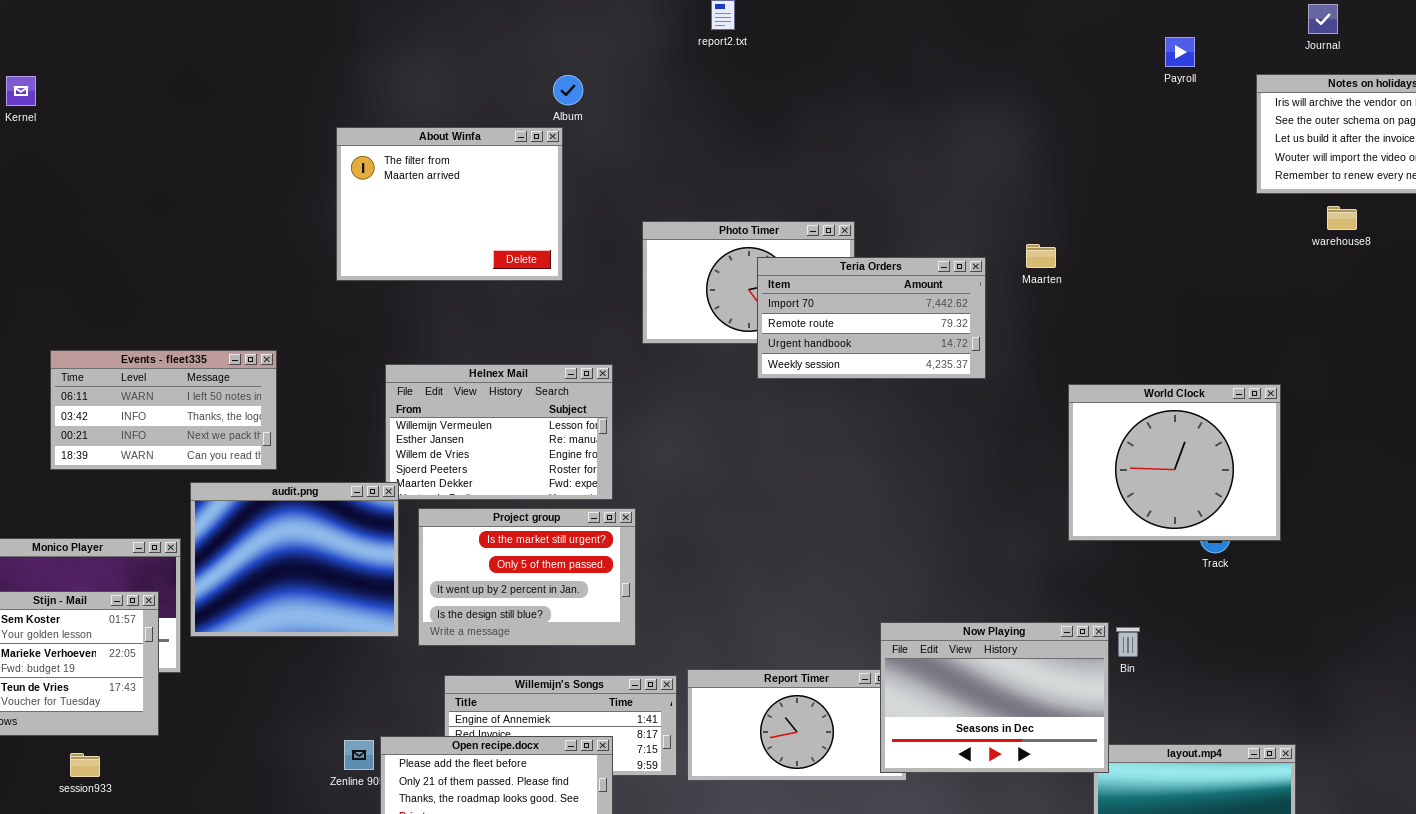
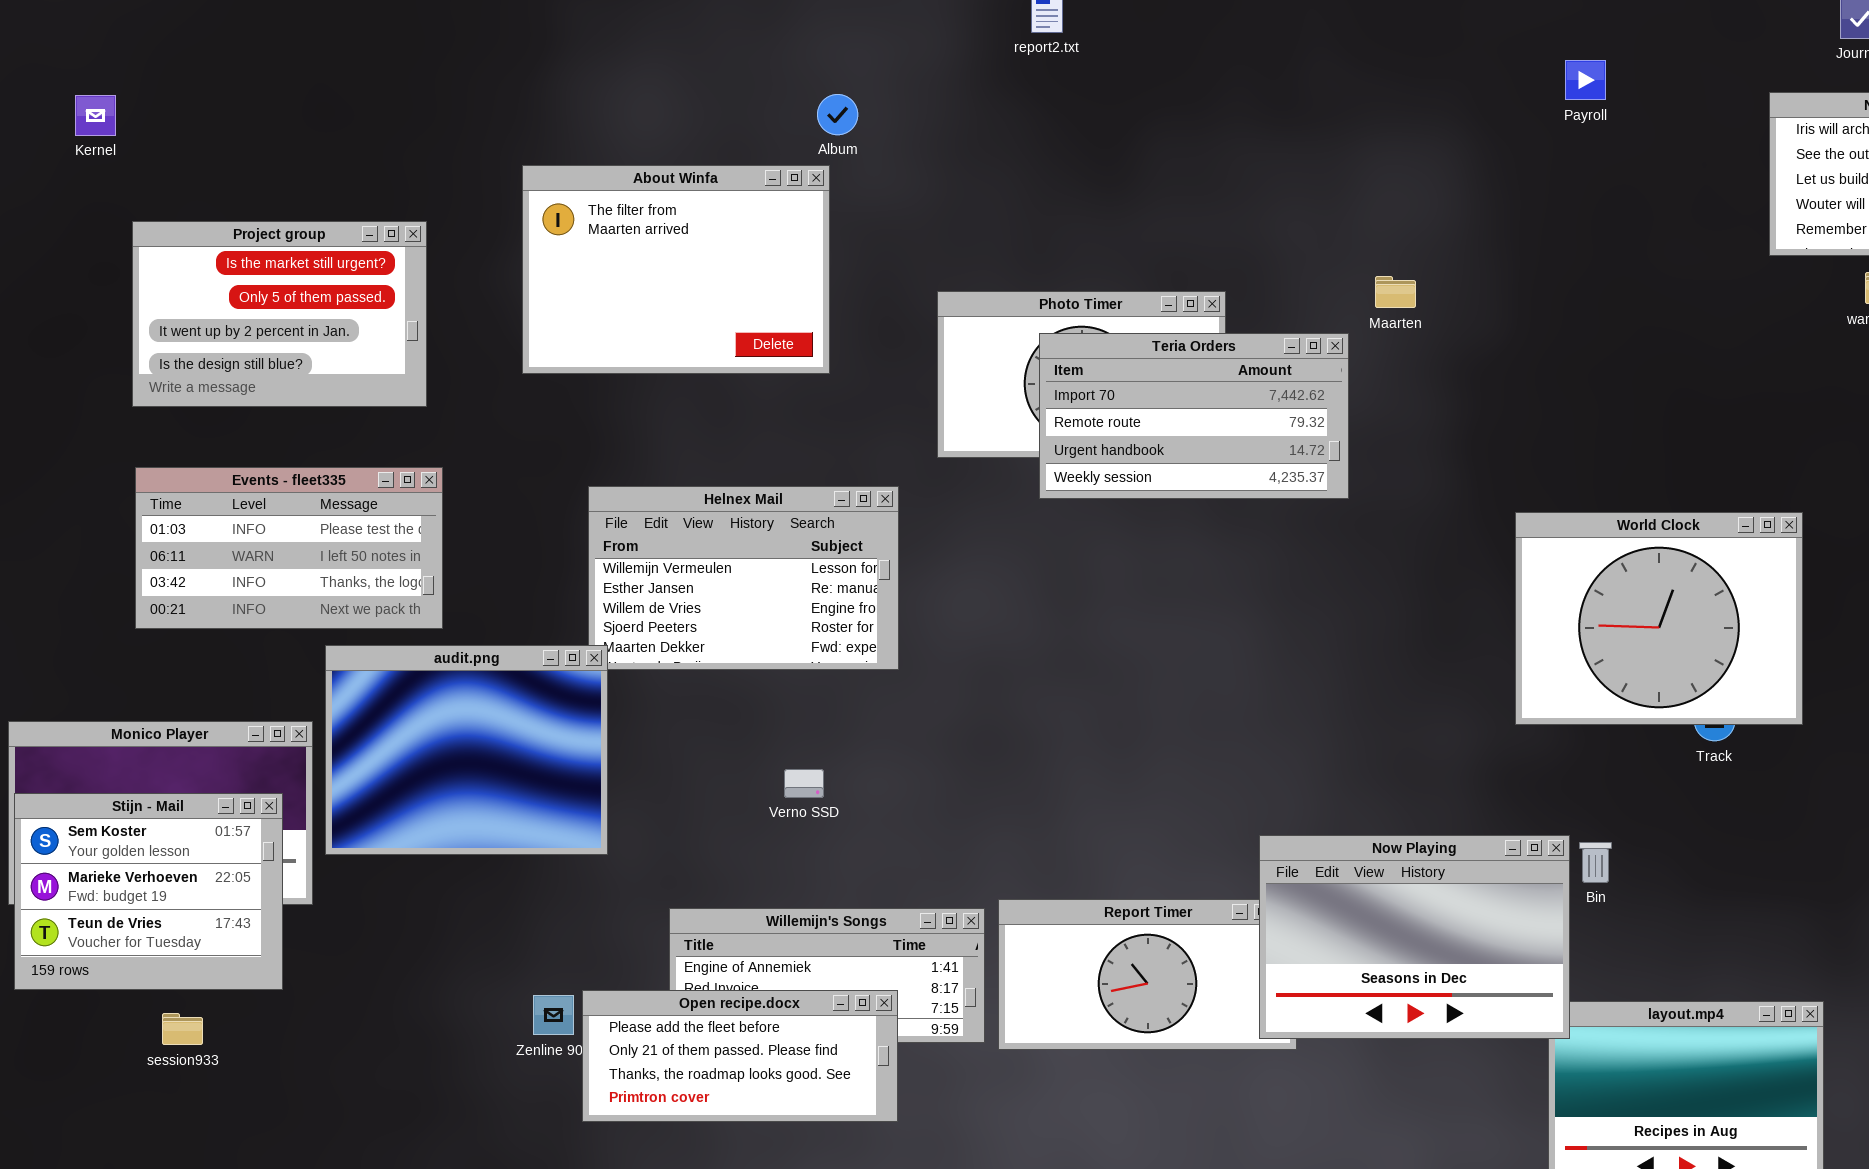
Payroll: [1165,37,1195,67] -> [1565,60,1606,100], moved
Maarten: [1026,244,1056,268] -> [1375,276,1416,308], moved
Teria Orders: [757,257,986,379] -> [1039,333,1349,499], moved
Events - fleet335: [50,350,277,470] -> [135,467,443,629], scrolled up 1 row
Project group: [418,508,636,646] -> [132,221,427,407], moved

